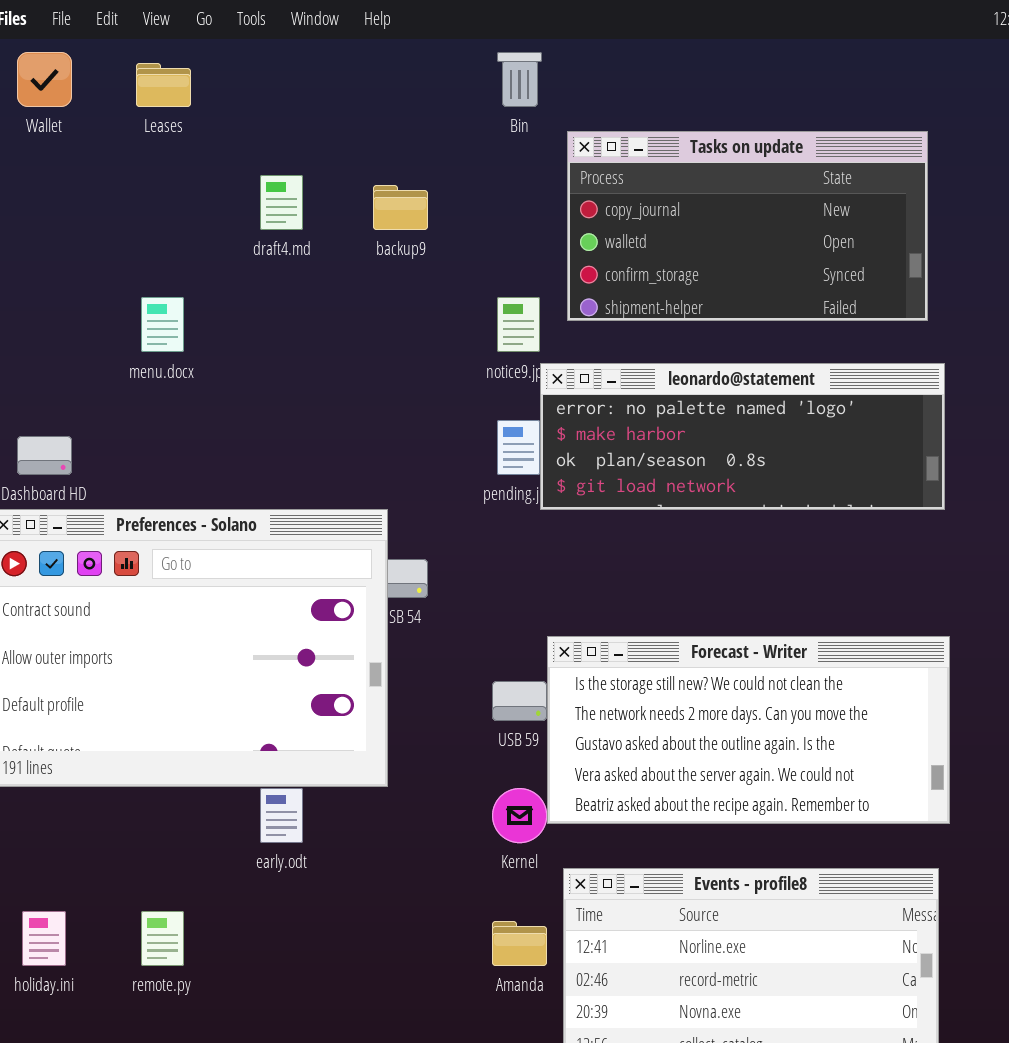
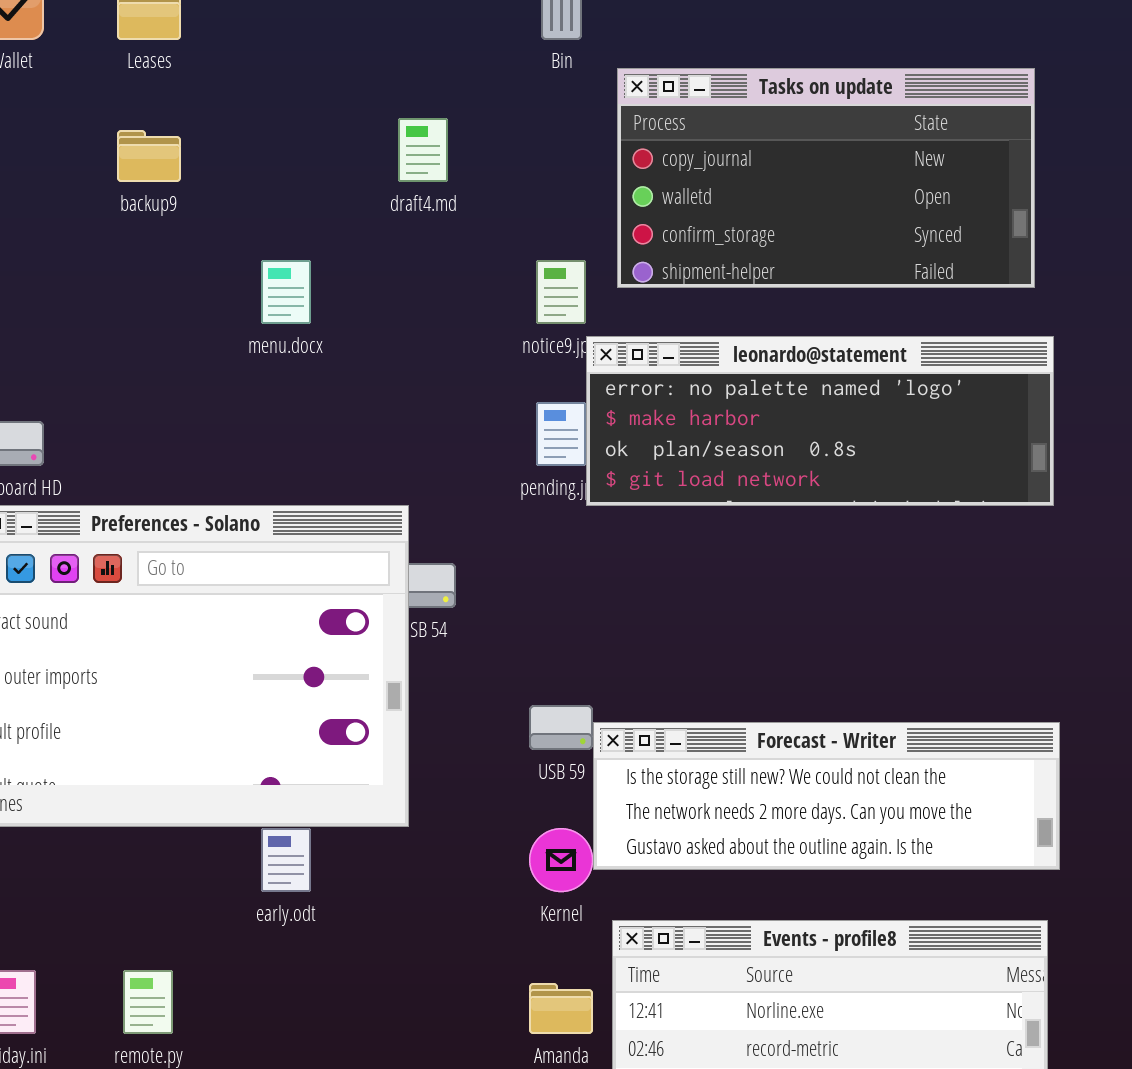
draft4.md: [260,175,303,230] -> [398,118,448,182], moved
backup9: [373,185,428,230] -> [117,130,181,182], moved
menu.docx: [141,297,184,352] -> [261,260,311,324], moved
Forecast - Writer: [547,636,950,824] -> [593,722,1060,870], resized

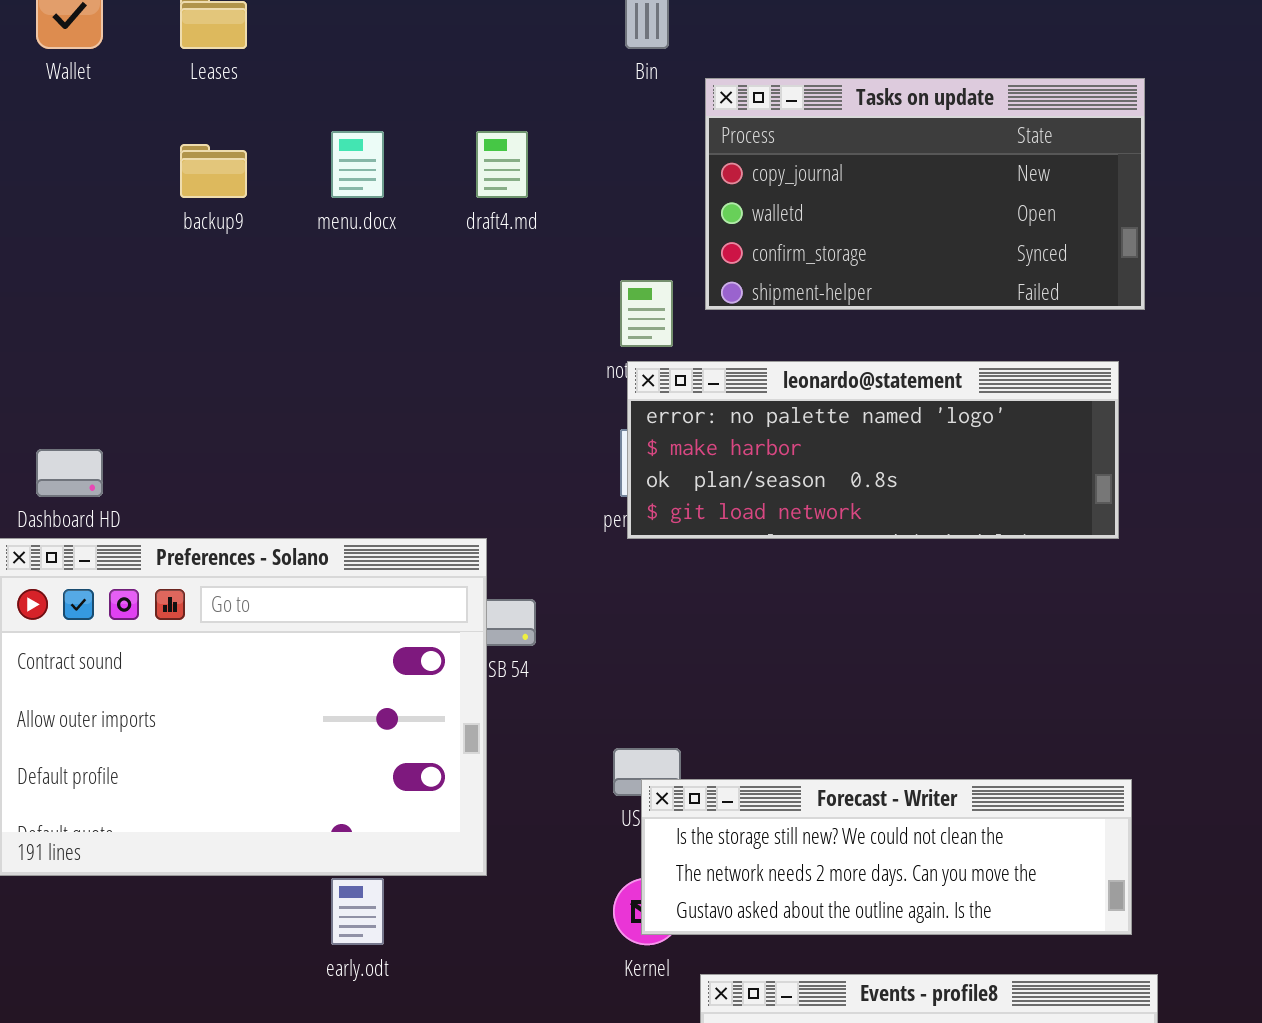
menu.docx: [261,260,311,324] -> [331,131,384,198], moved
leonardo@statement: [586,336,1054,506] -> [627,361,1119,539], moved
Forecast - Writer: [593,722,1060,870] -> [641,779,1132,935], moved

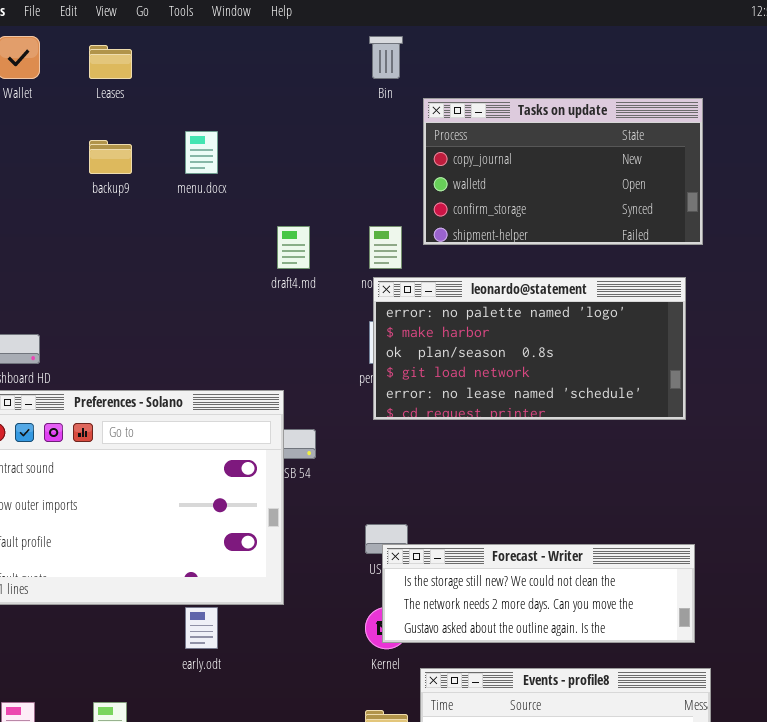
draft4.md: [476,131,528,198] -> [277,226,310,269], moved
leonardo@statement: [627,361,1119,539] -> [373,277,686,420], resized

